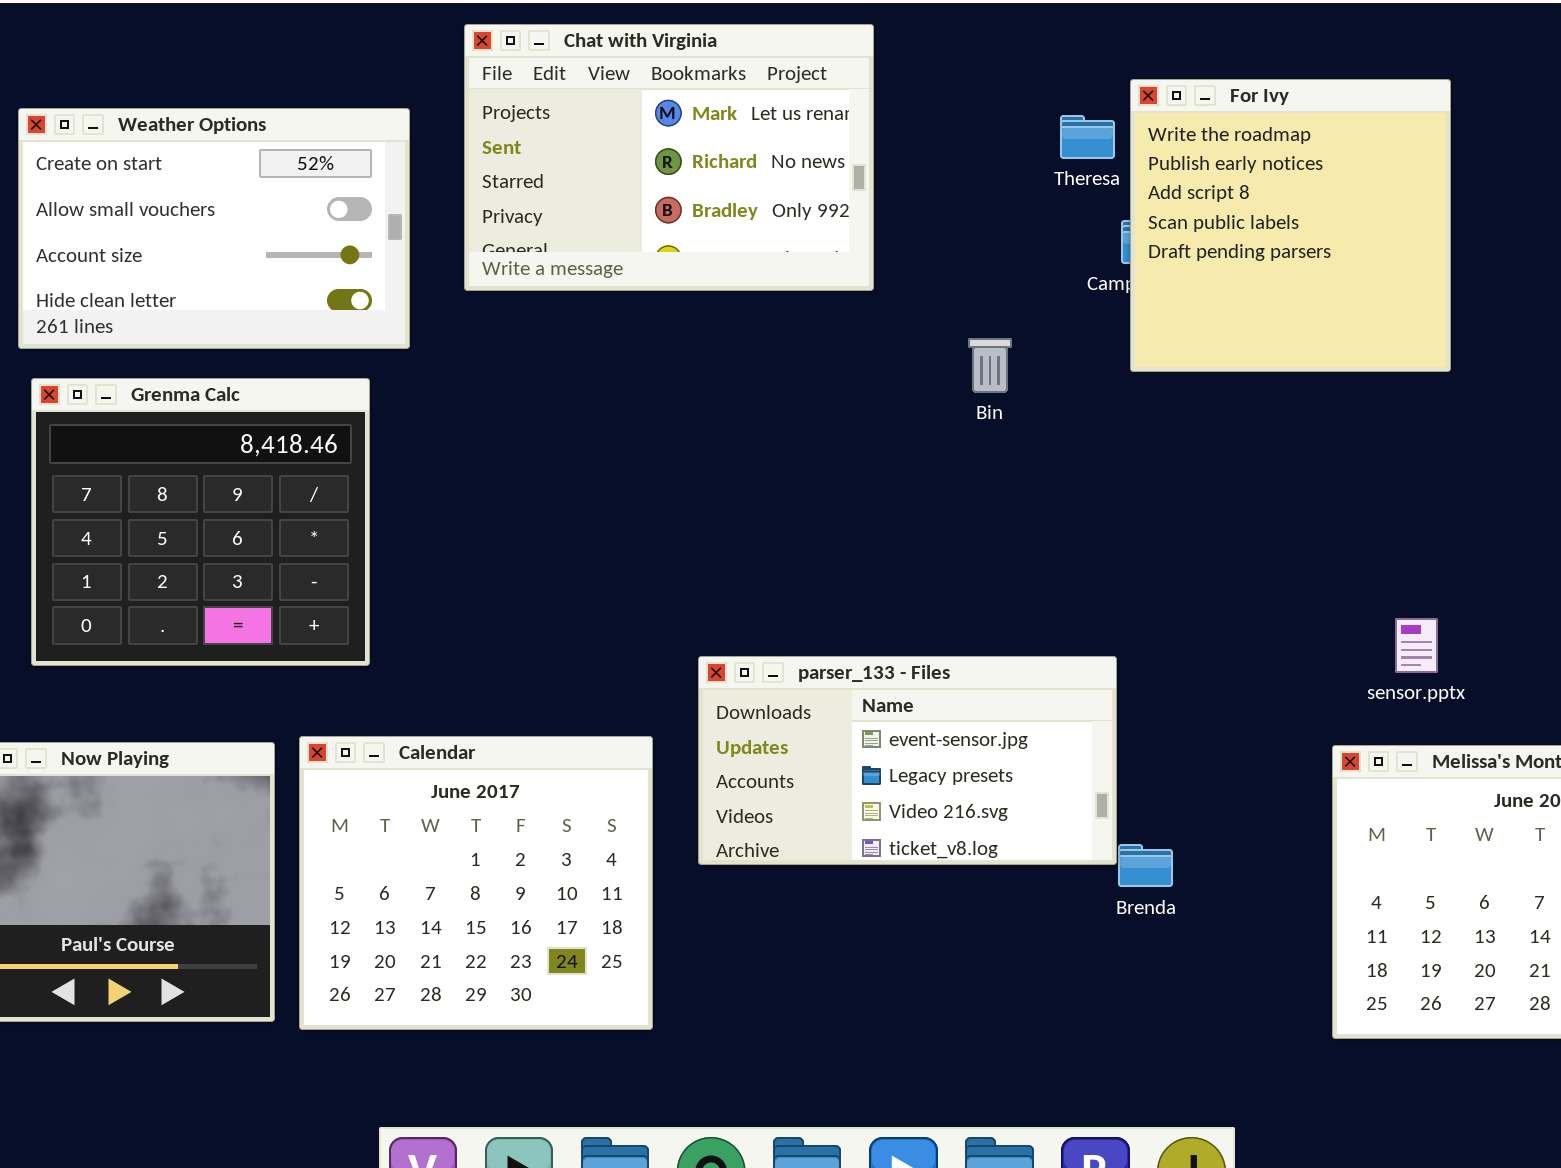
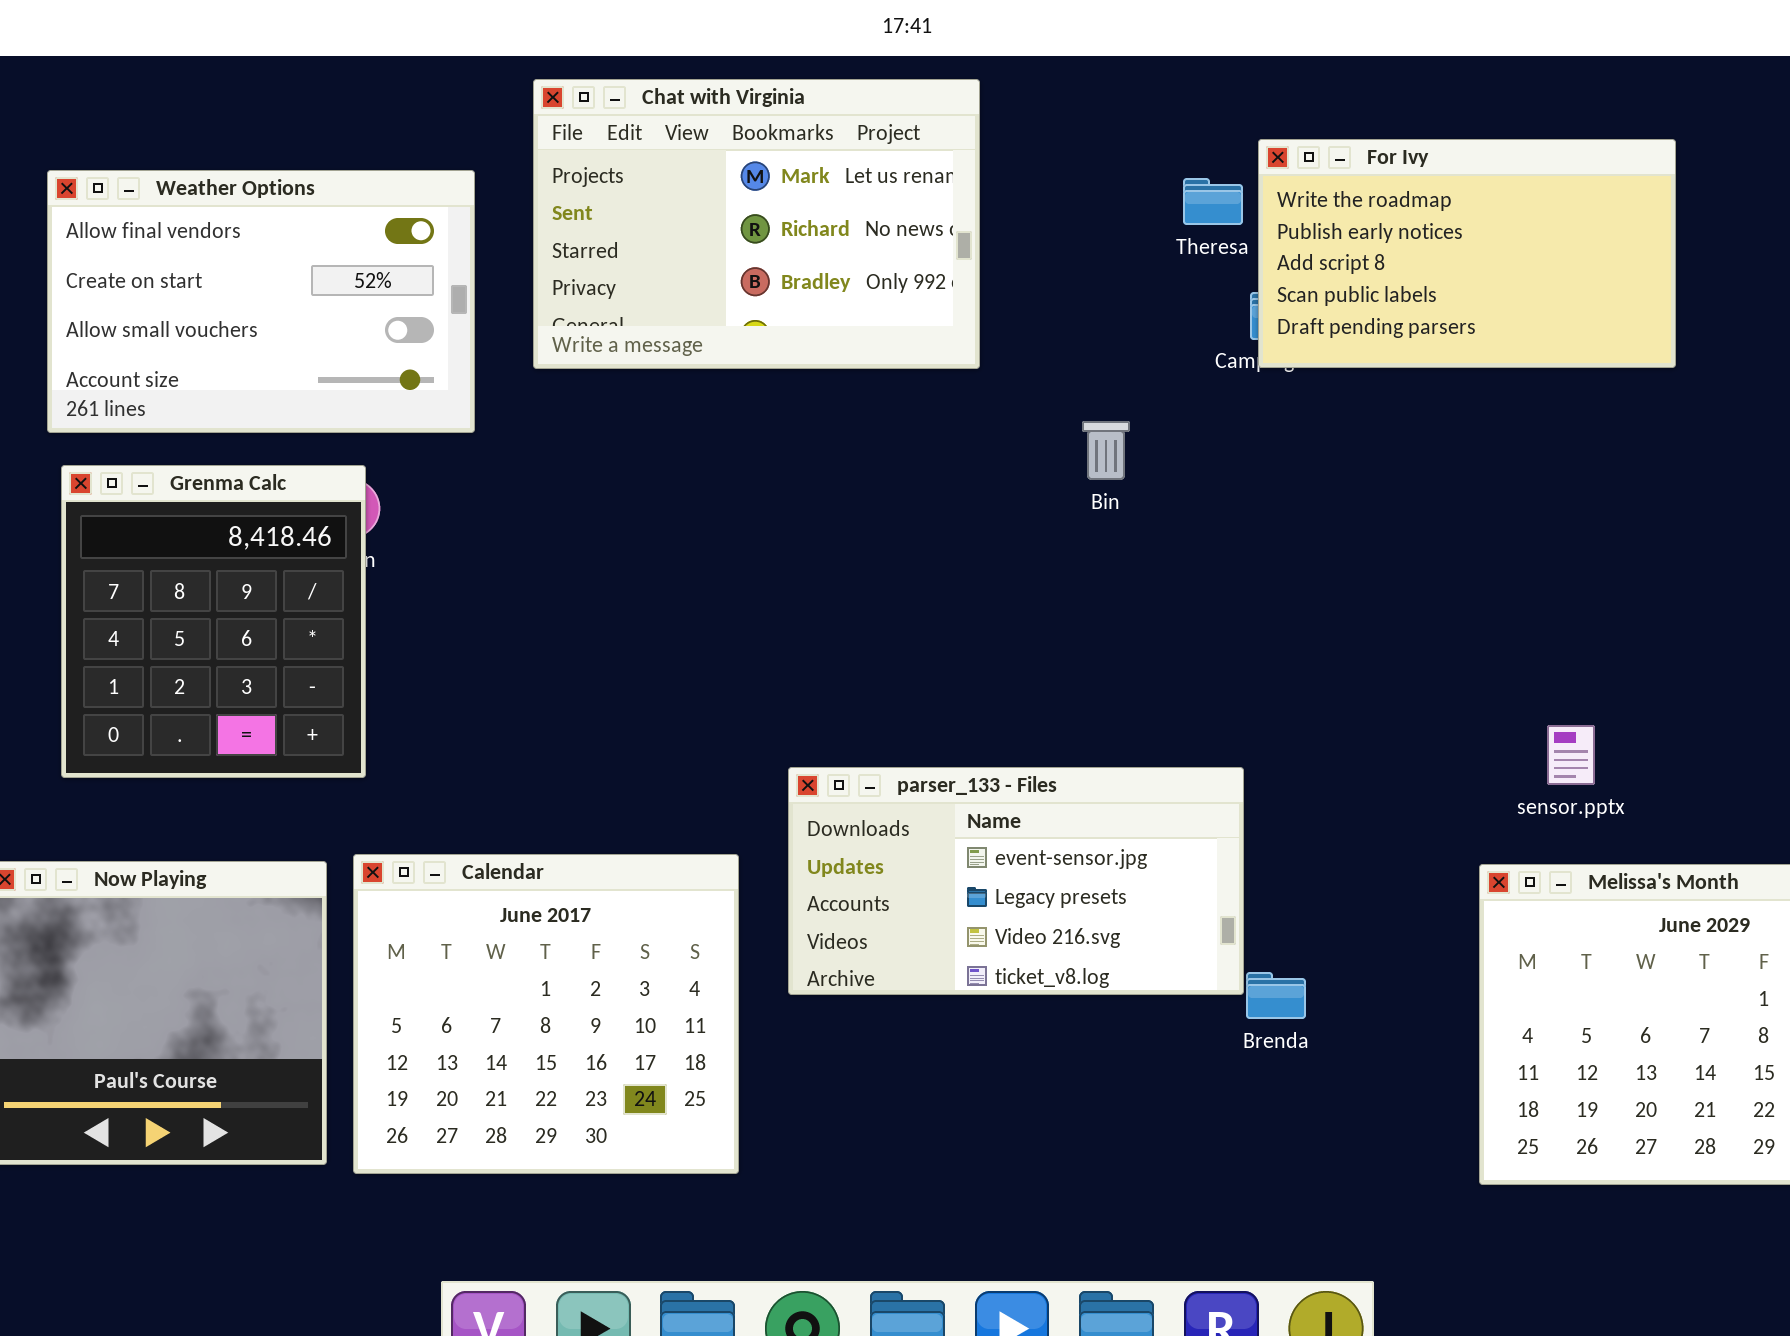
For Ivy: [1130,79,1451,372] -> [1258,139,1676,368], resized
Weather Options: [18,108,410,349] -> [47,170,475,433], scrolled up 1 row
Grenma Calc: [31,378,370,666] -> [61,465,366,778], resized

